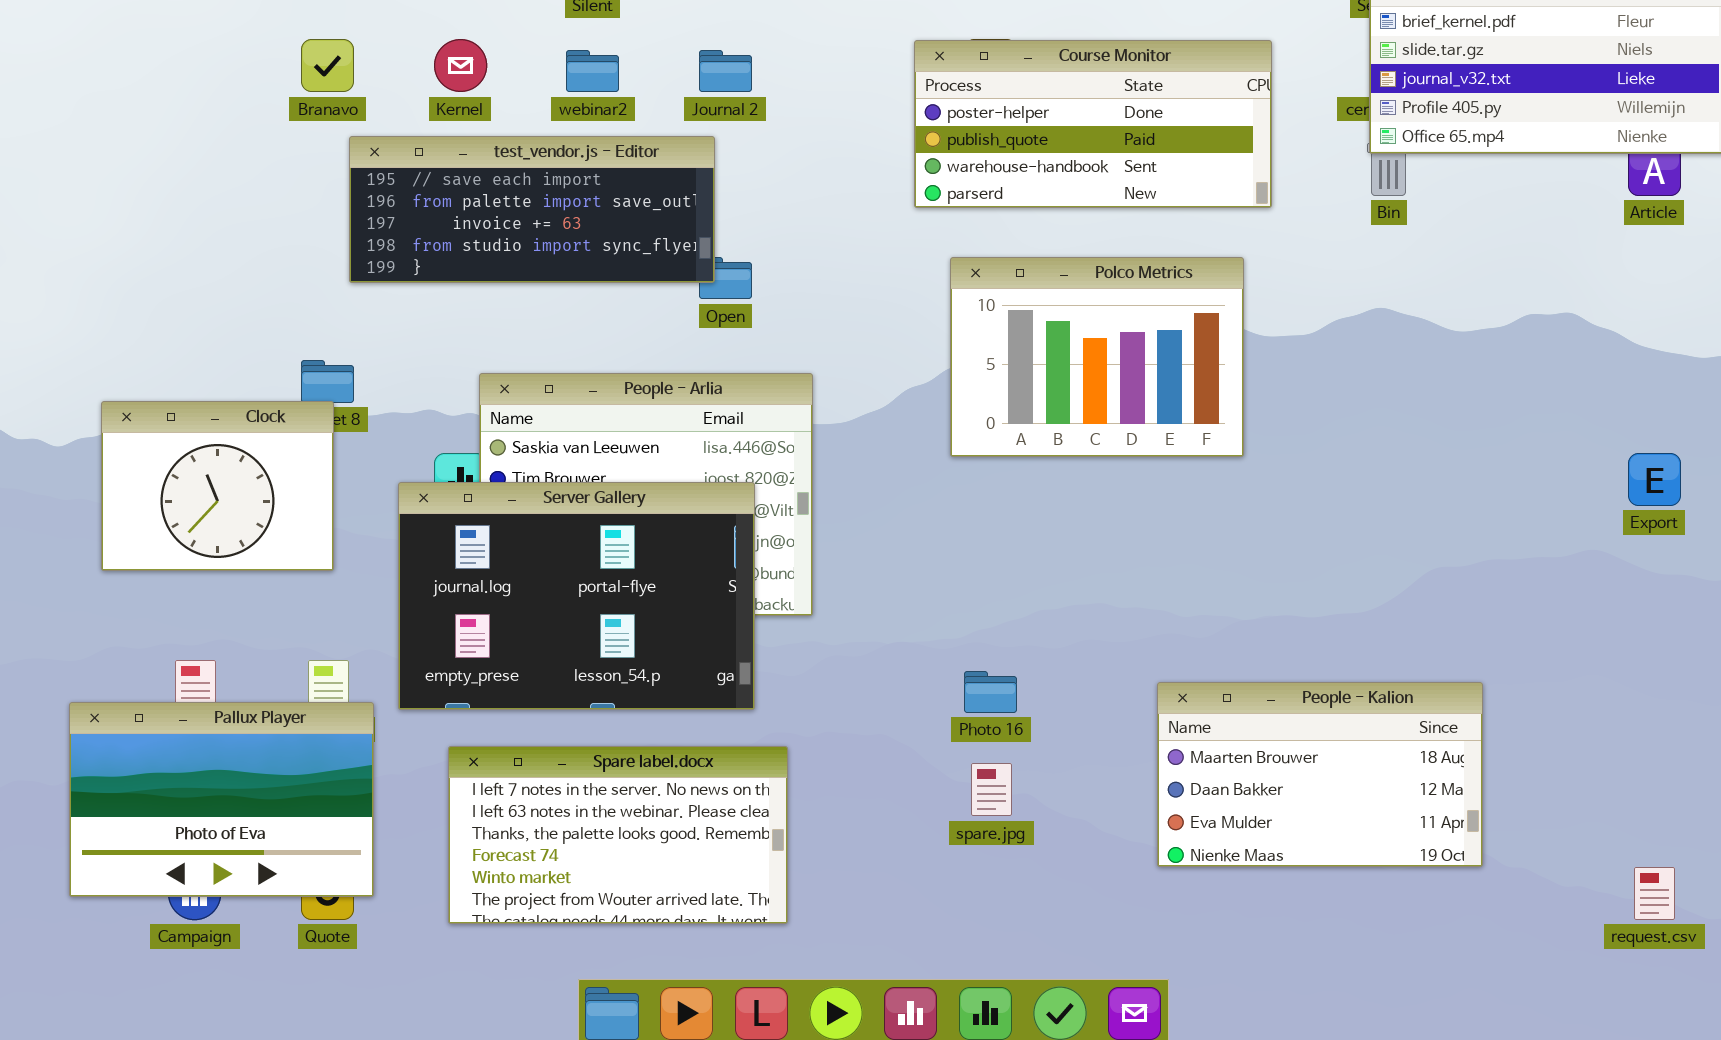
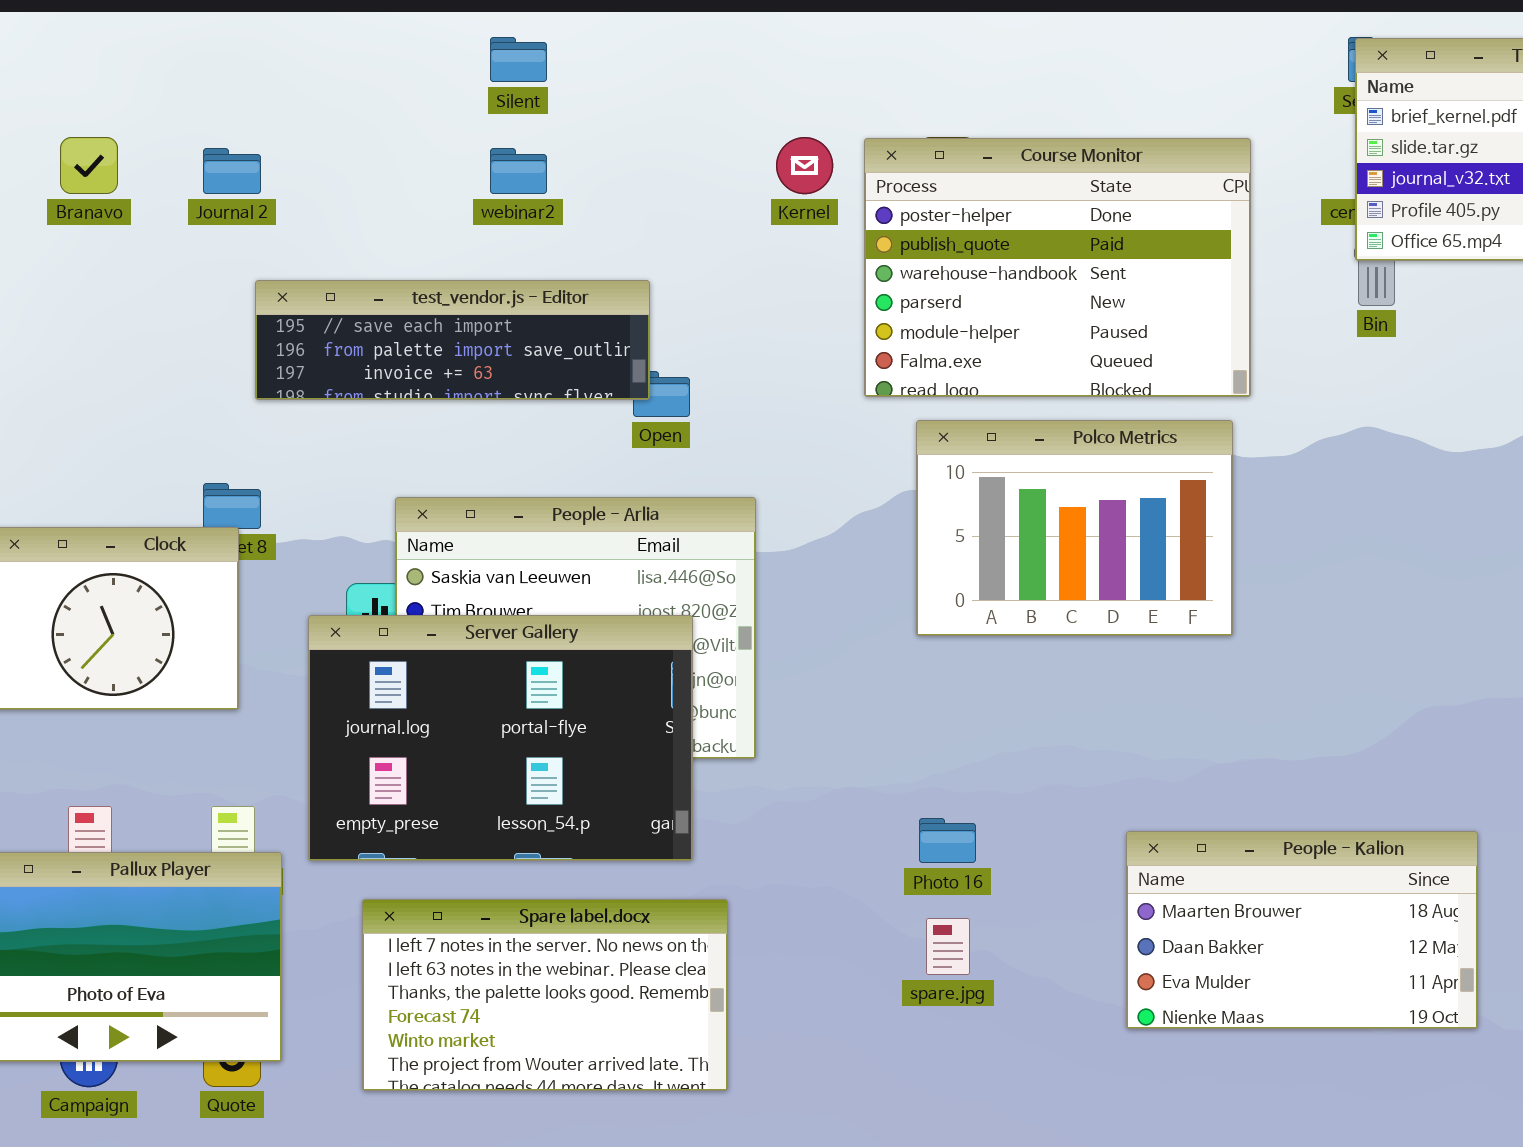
Branavo: [301,39,354,92] -> [60,137,118,194], moved
Kernel: [434,39,487,92] -> [776,137,833,194], moved
Course Monitor: [914,40,1272,208] -> [864,138,1251,397], resized
Journal 2: [699,50,752,92] -> [203,148,261,194], moved
test_vendor.js - Editor: [349,136,715,283] -> [255,280,650,400], resized
Polco Metrics: [950,257,1244,457] -> [916,420,1233,636], moved

